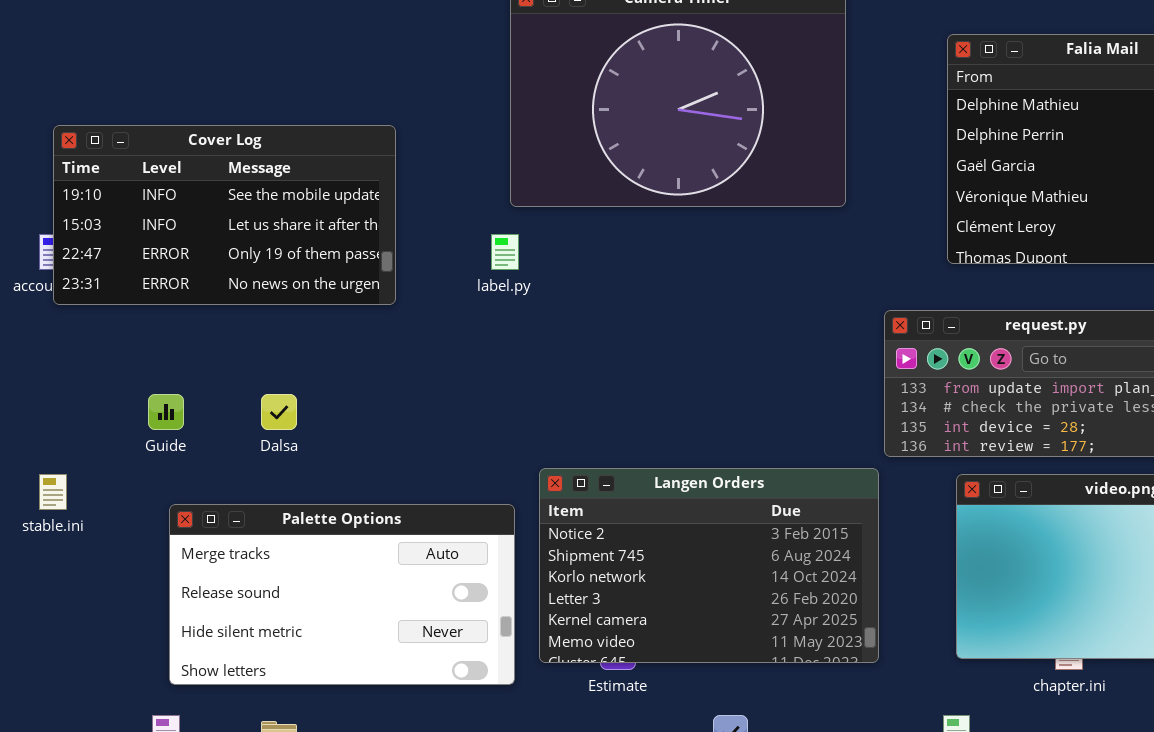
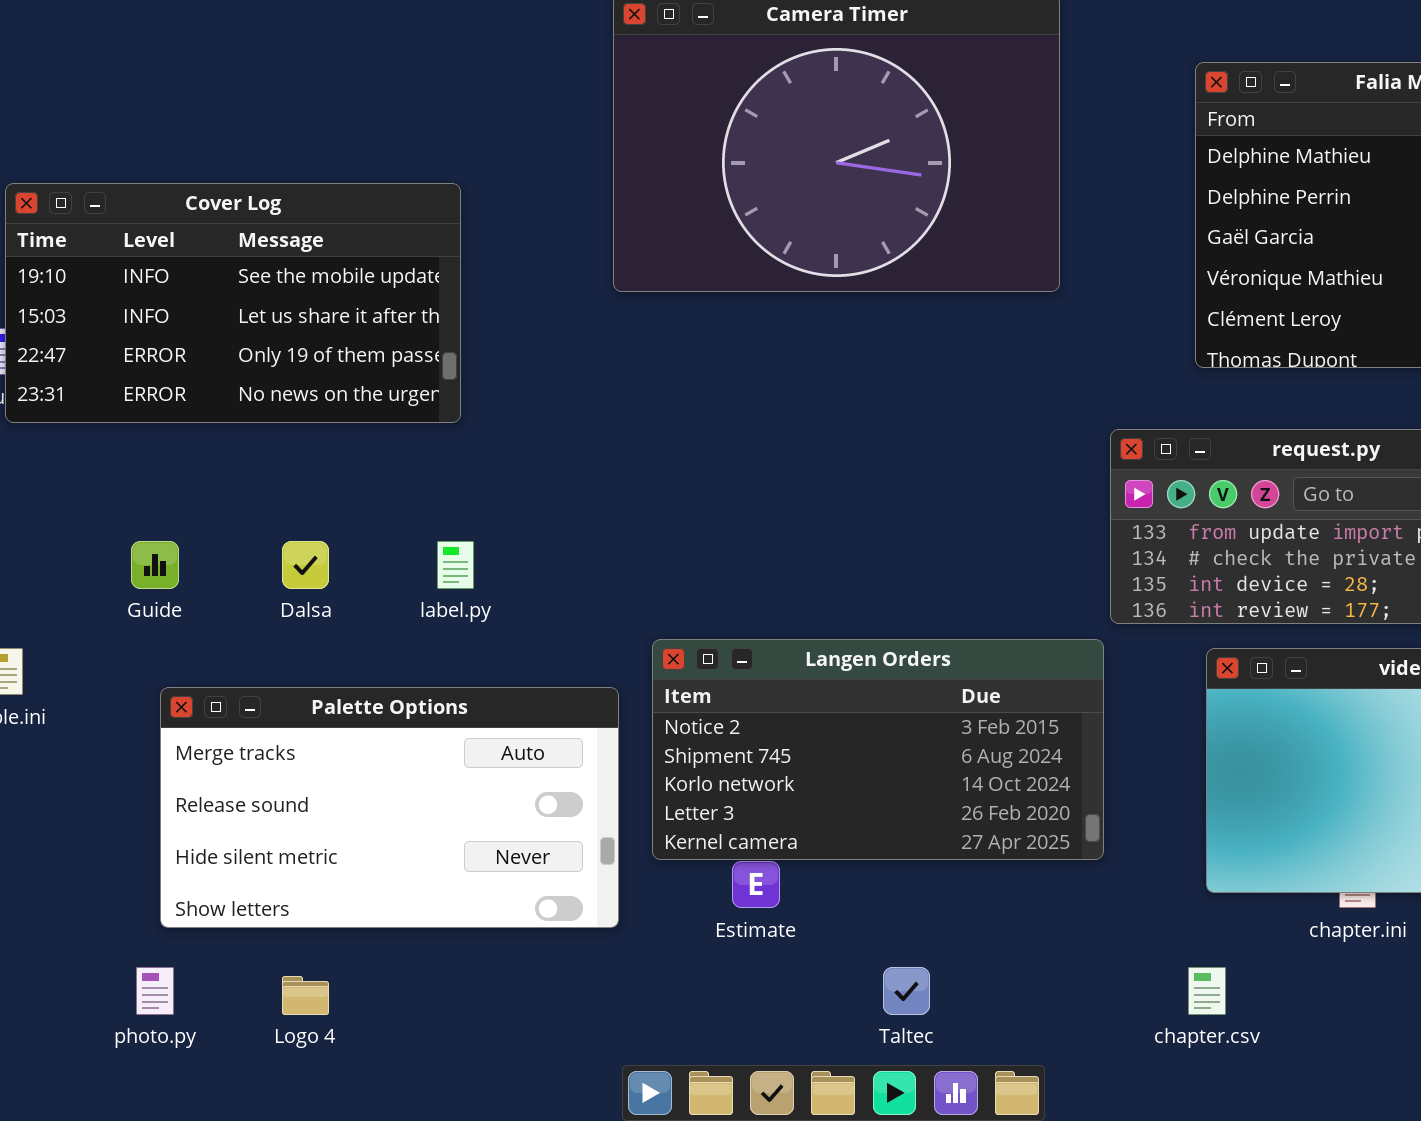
label.py: [491,234,519,270] -> [437,541,474,589], moved
Langen Orders: [539,468,879,663] -> [652,639,1104,860], resized

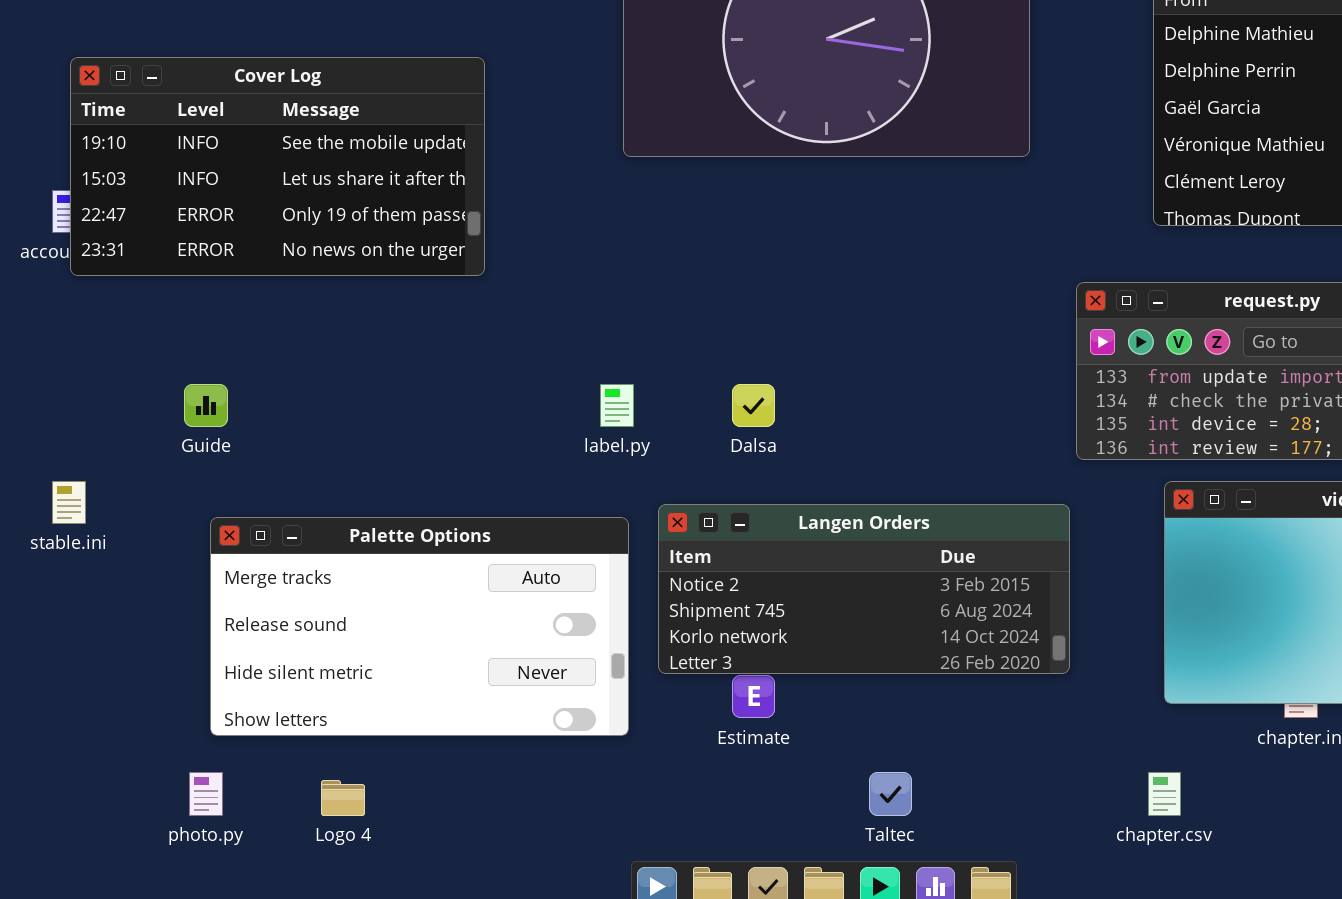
Dalsa: [282,541,329,589] -> [732,384,775,427], moved
label.py: [437,541,474,589] -> [600,384,634,427], moved
Langen Orders: [652,639,1104,860] -> [658,504,1070,674], resized

